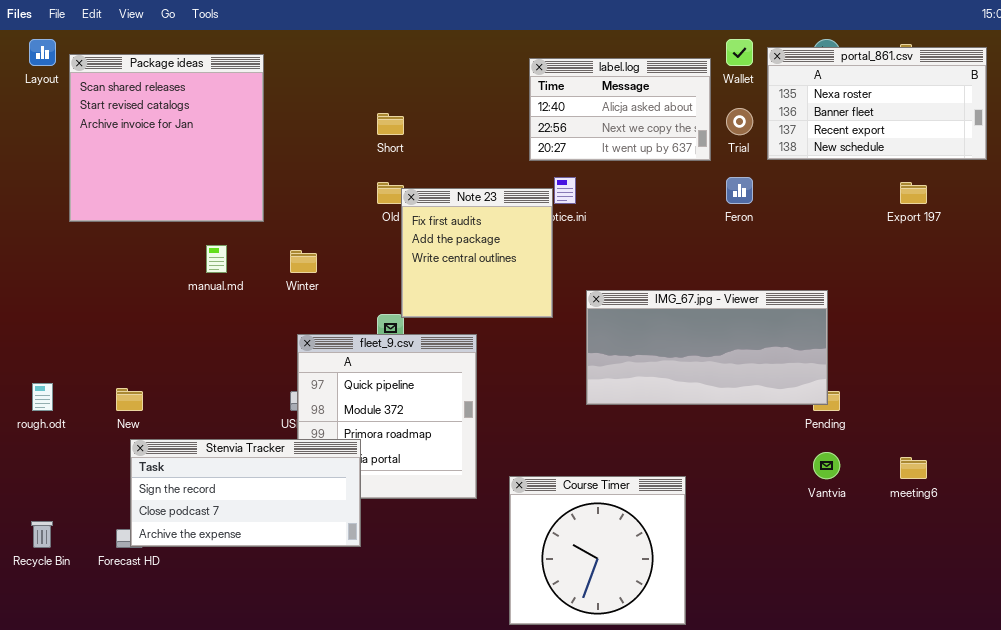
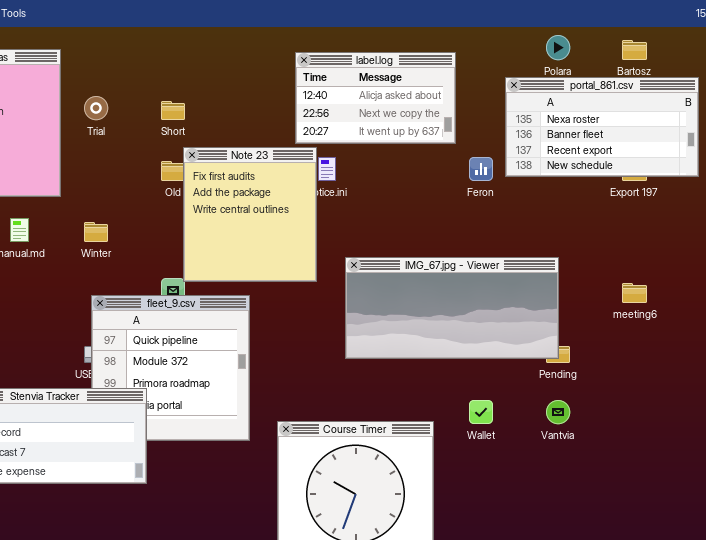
Wallet: [726,39,753,66] -> [469,400,493,424], moved
portal_861.csv: [767,47,987,160] -> [505,77,699,177], moved
Trial: [726,108,753,135] -> [84,96,108,120], moved
Note 23: [401,188,553,318] -> [183,147,317,282], resized
meeting6: [900,457,927,479] -> [622,283,647,303], moved

